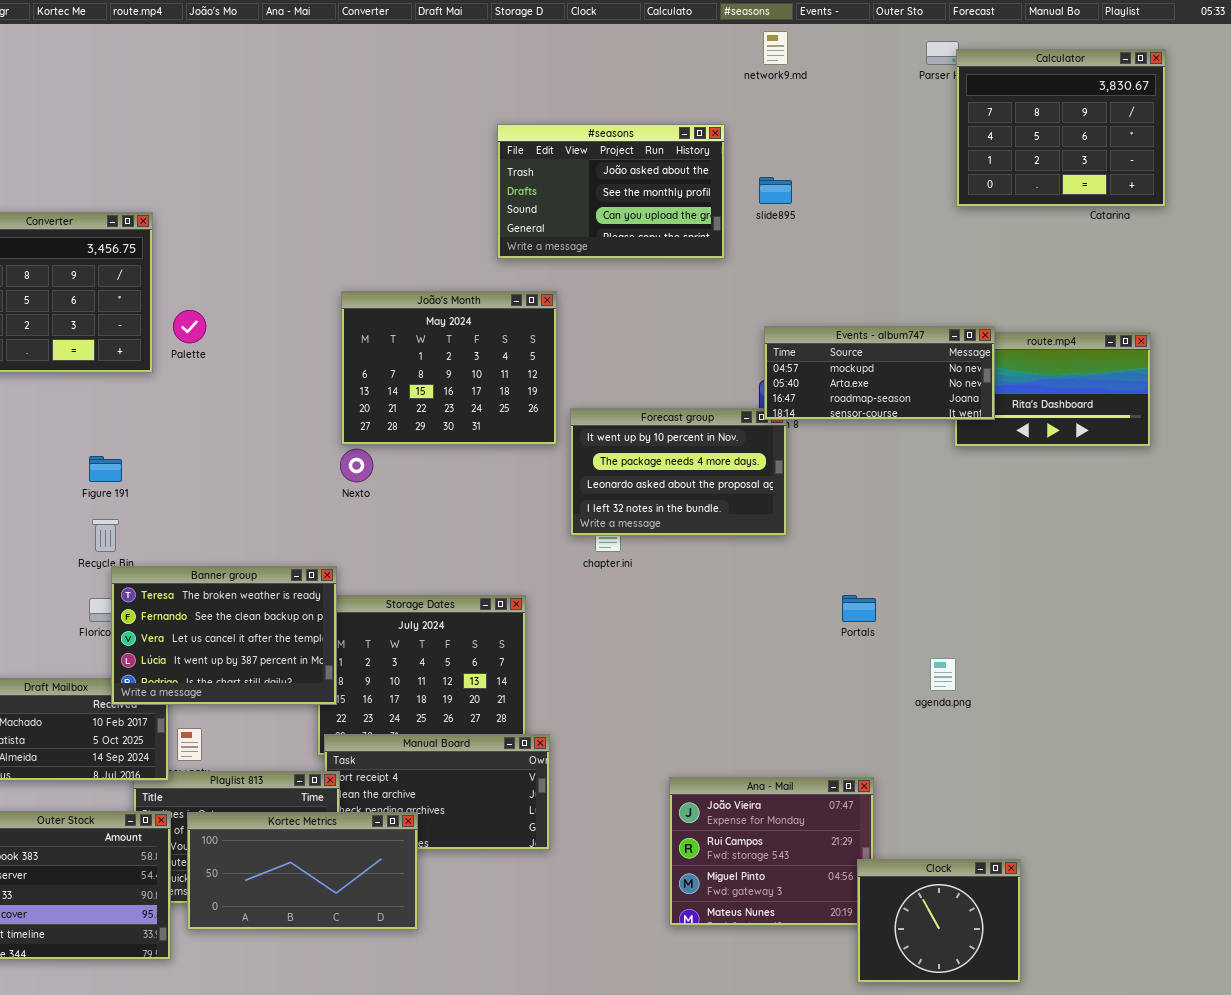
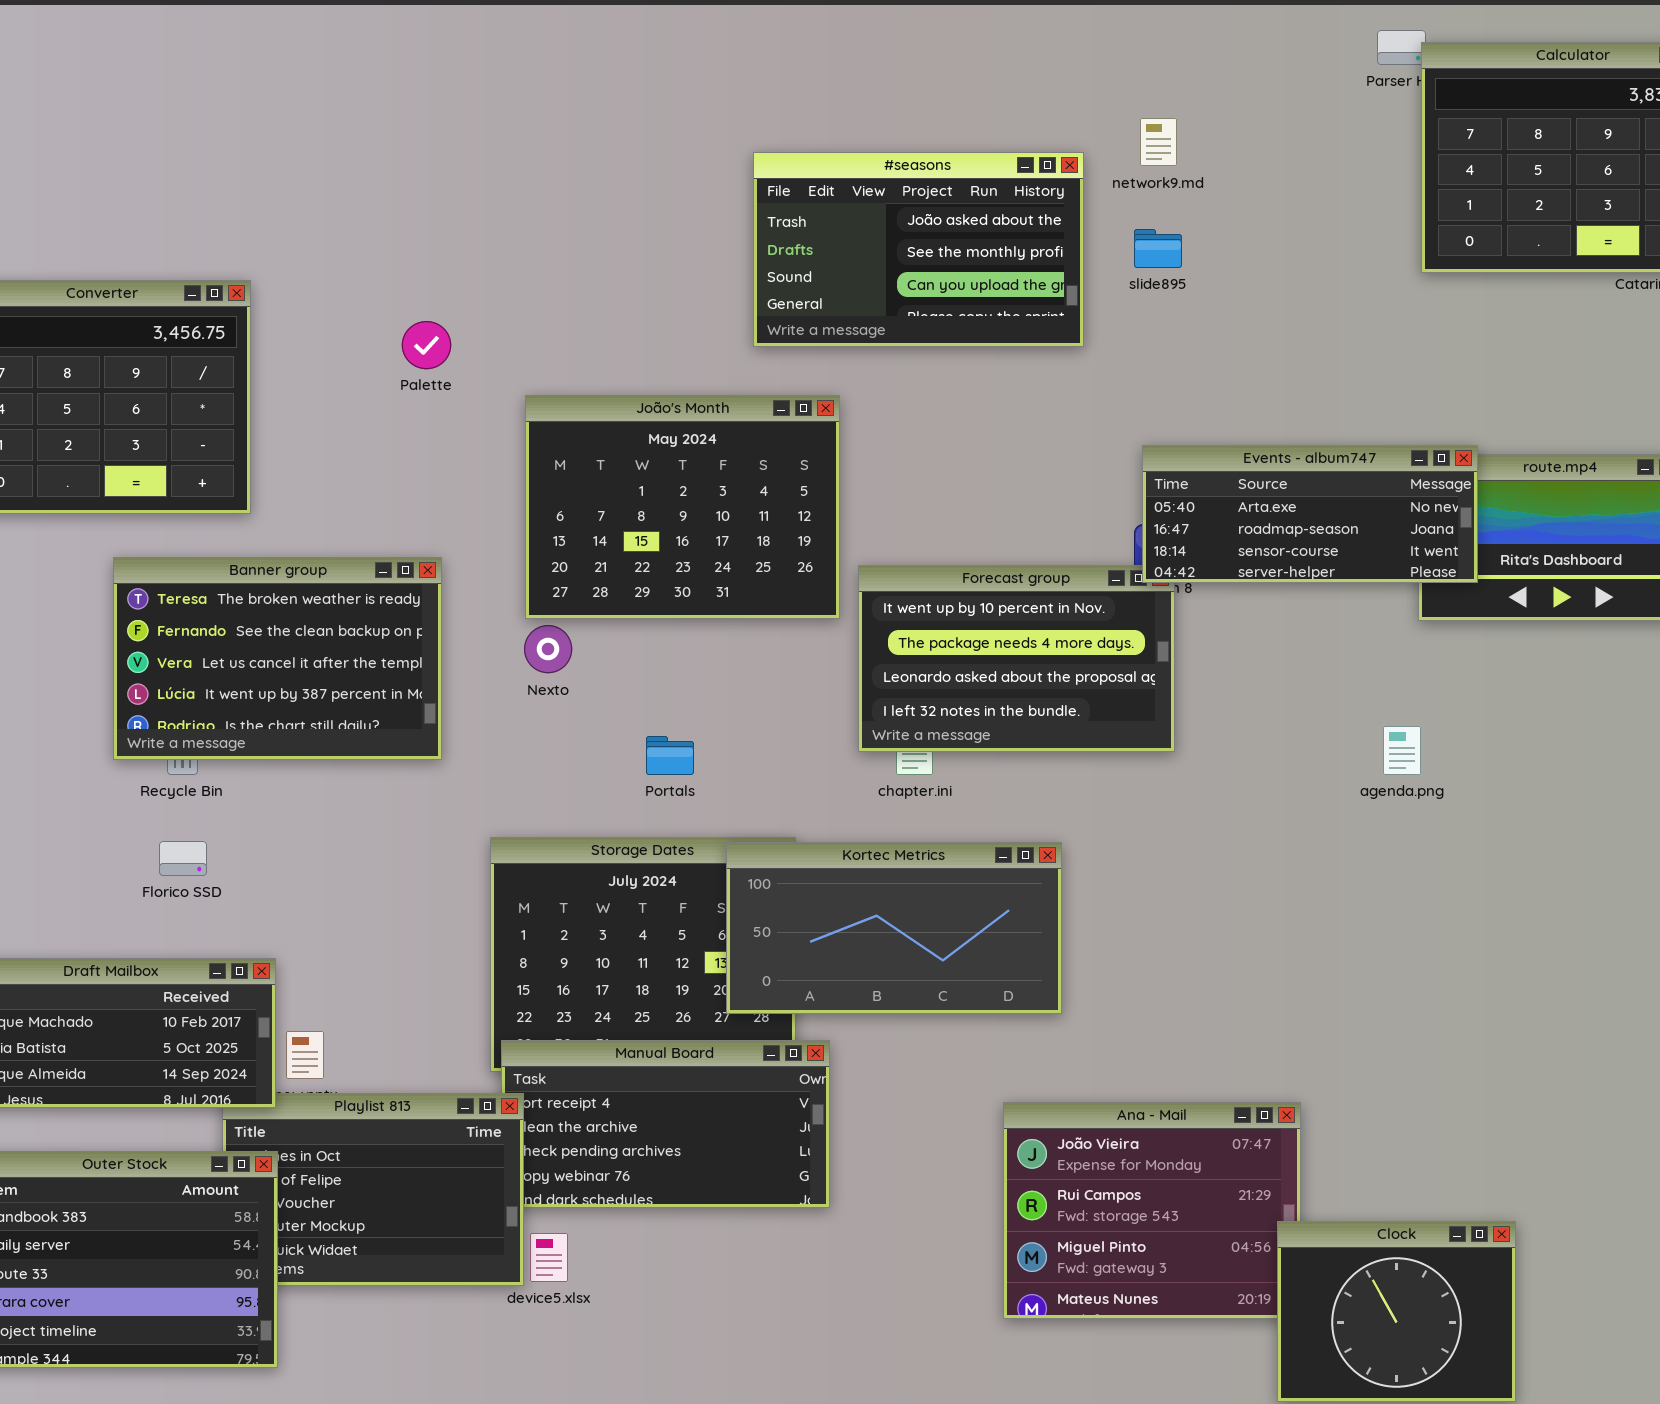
network9.md: [763,31,788,65] -> [1140,118,1177,166], moved
Palette: [173,310,206,343] -> [402,321,451,369], moved
Events - album747: [764,326,995,420] -> [1142,445,1478,583], scrolled down 1 row
Banner group: [111,566,337,705] -> [113,557,442,760], moved
Portals: [842,595,876,622] -> [646,736,694,775], moved
agenda.png: [930,658,956,691] -> [1383,726,1421,775], moved
Kortec Metrics: [187,812,418,930] -> [726,842,1062,1014], moved

